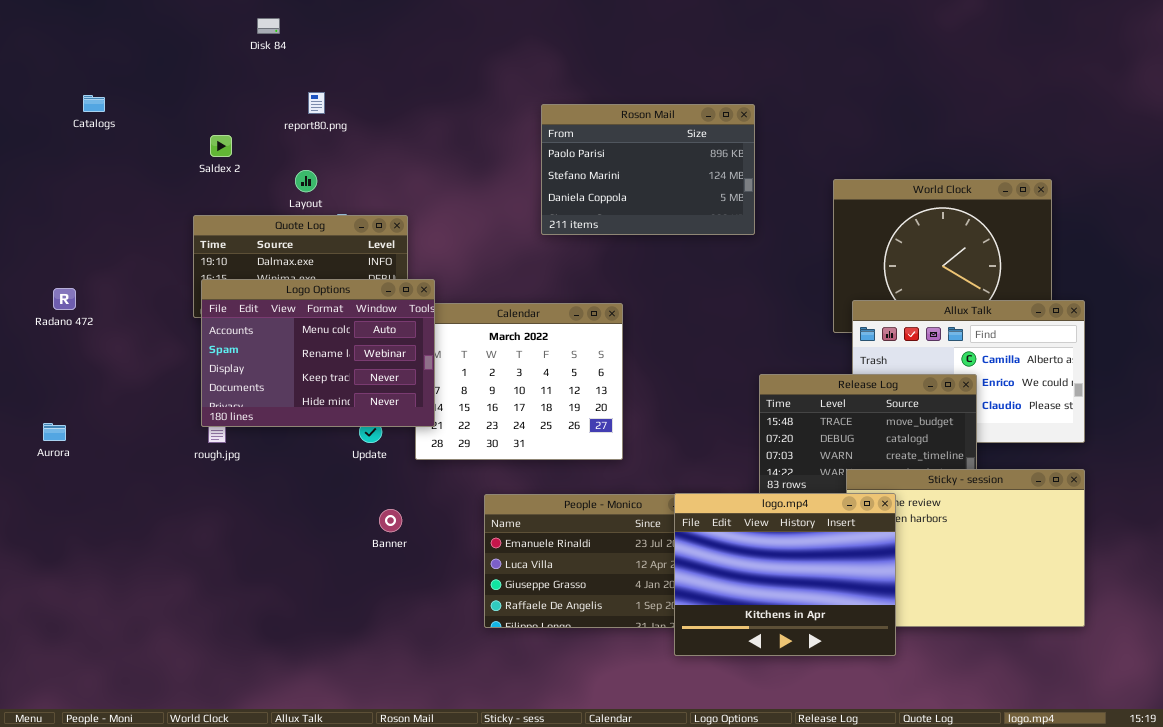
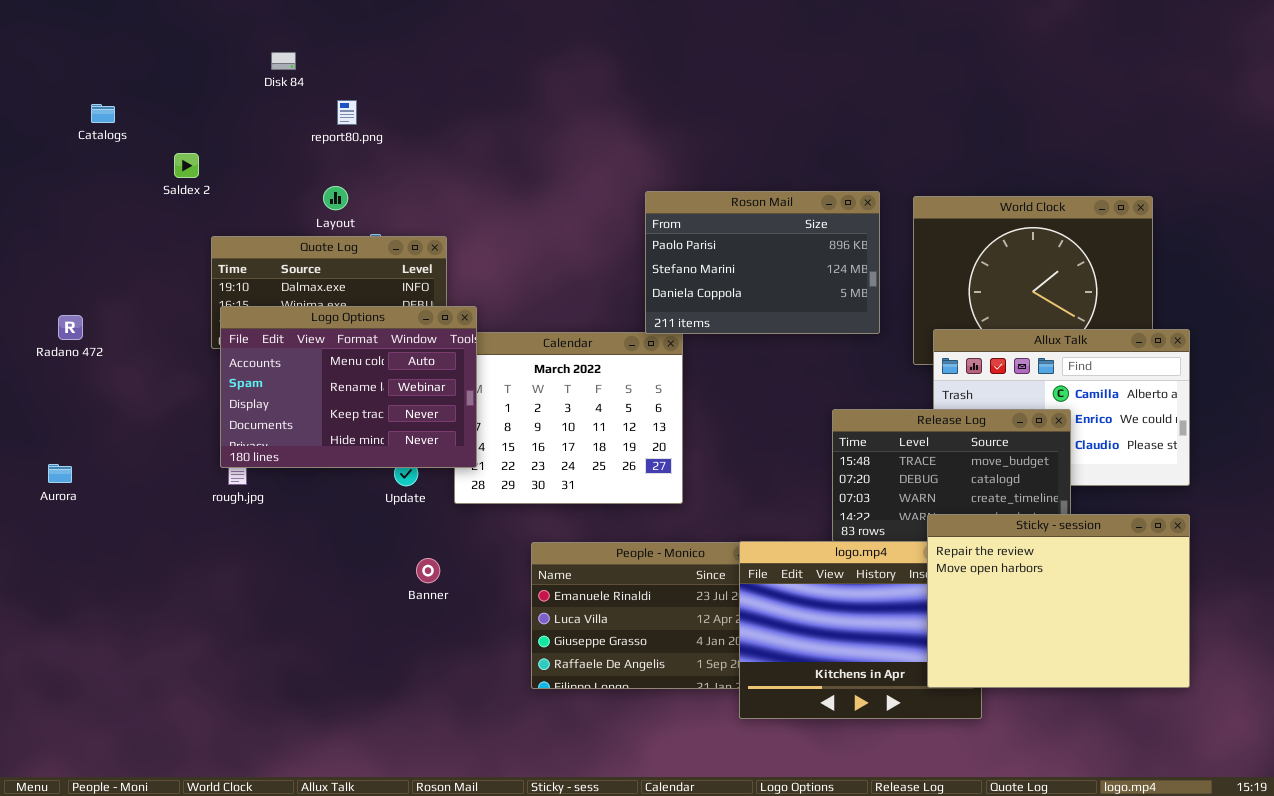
Disk 84: [257,18,280,34] -> [271,52,296,70], moved
Roson Mail: [541,104,755,235] -> [645,191,880,334], moved
Saldex 2: [210,135,232,157] -> [174,153,199,178], moved
Sticky - session: [846,469,1085,627] -> [927,514,1190,688], raised

